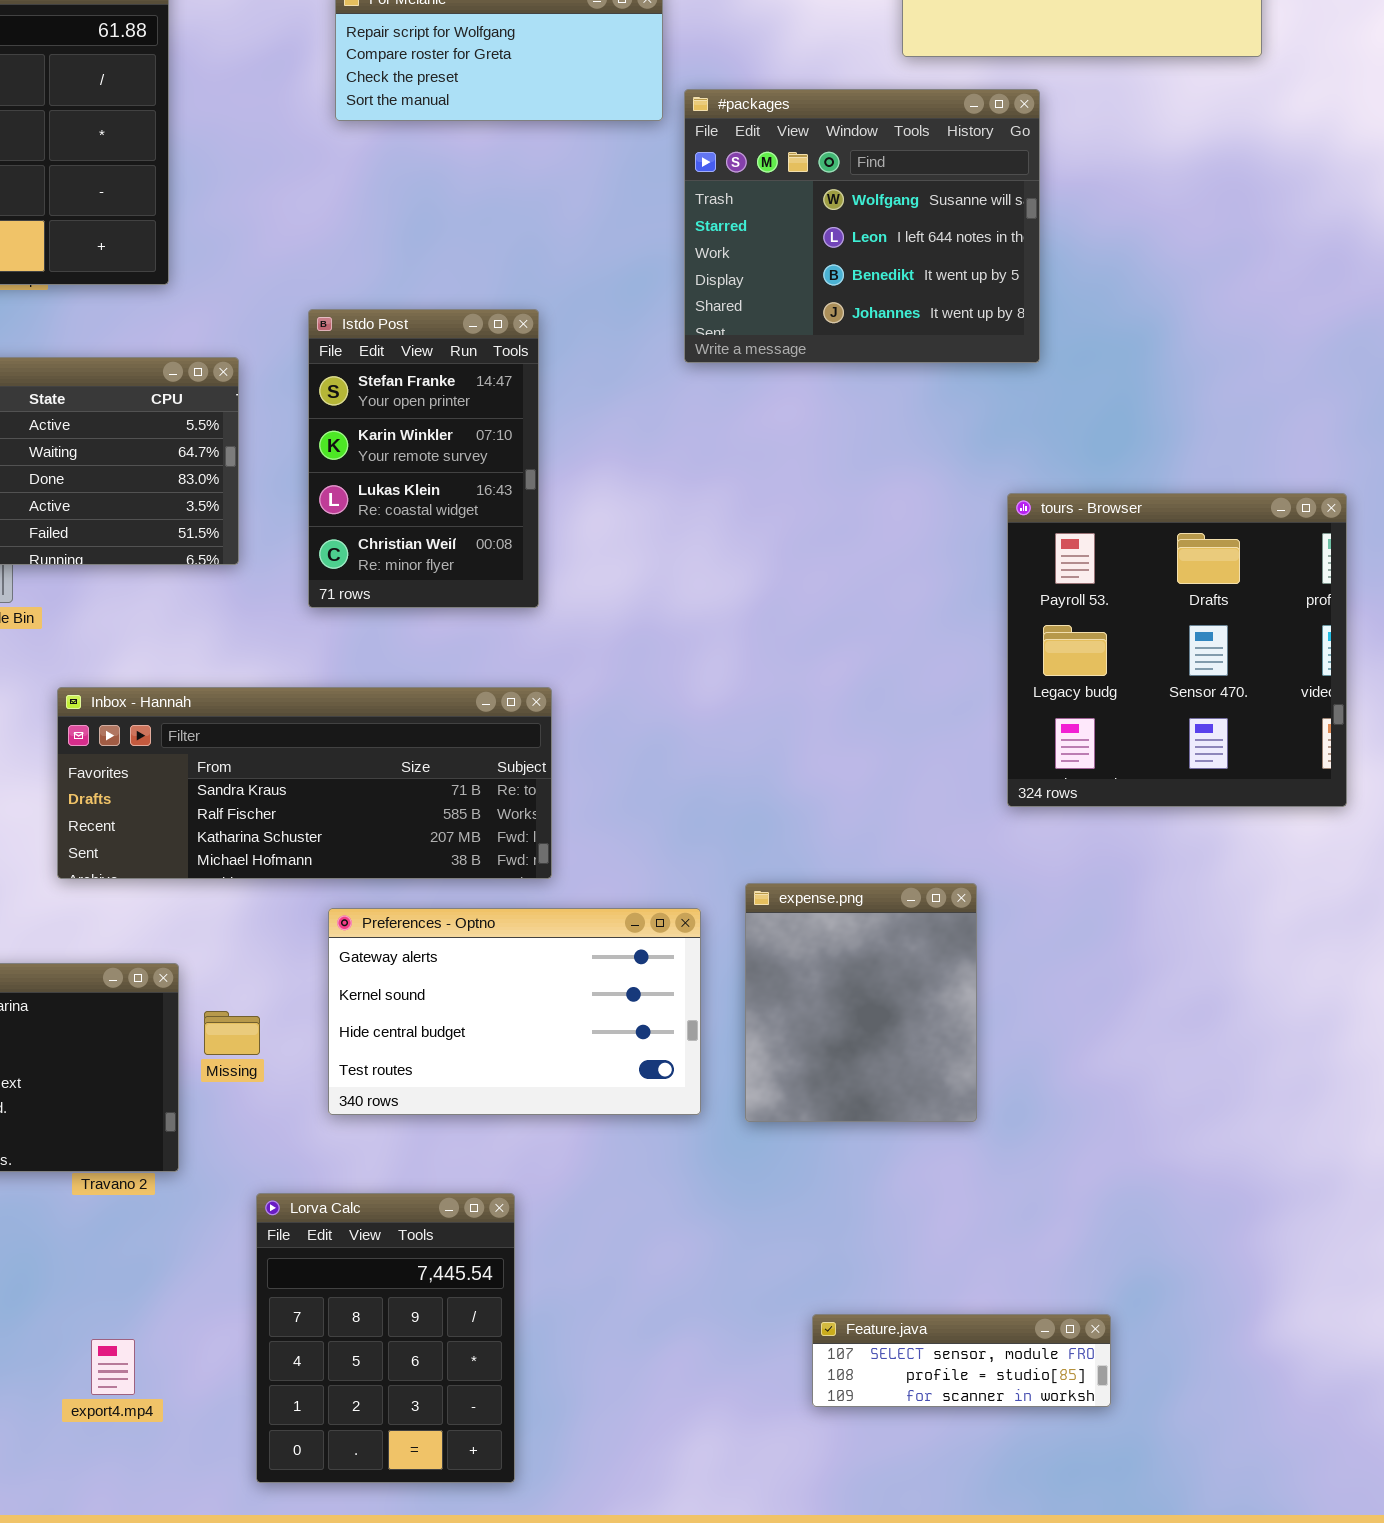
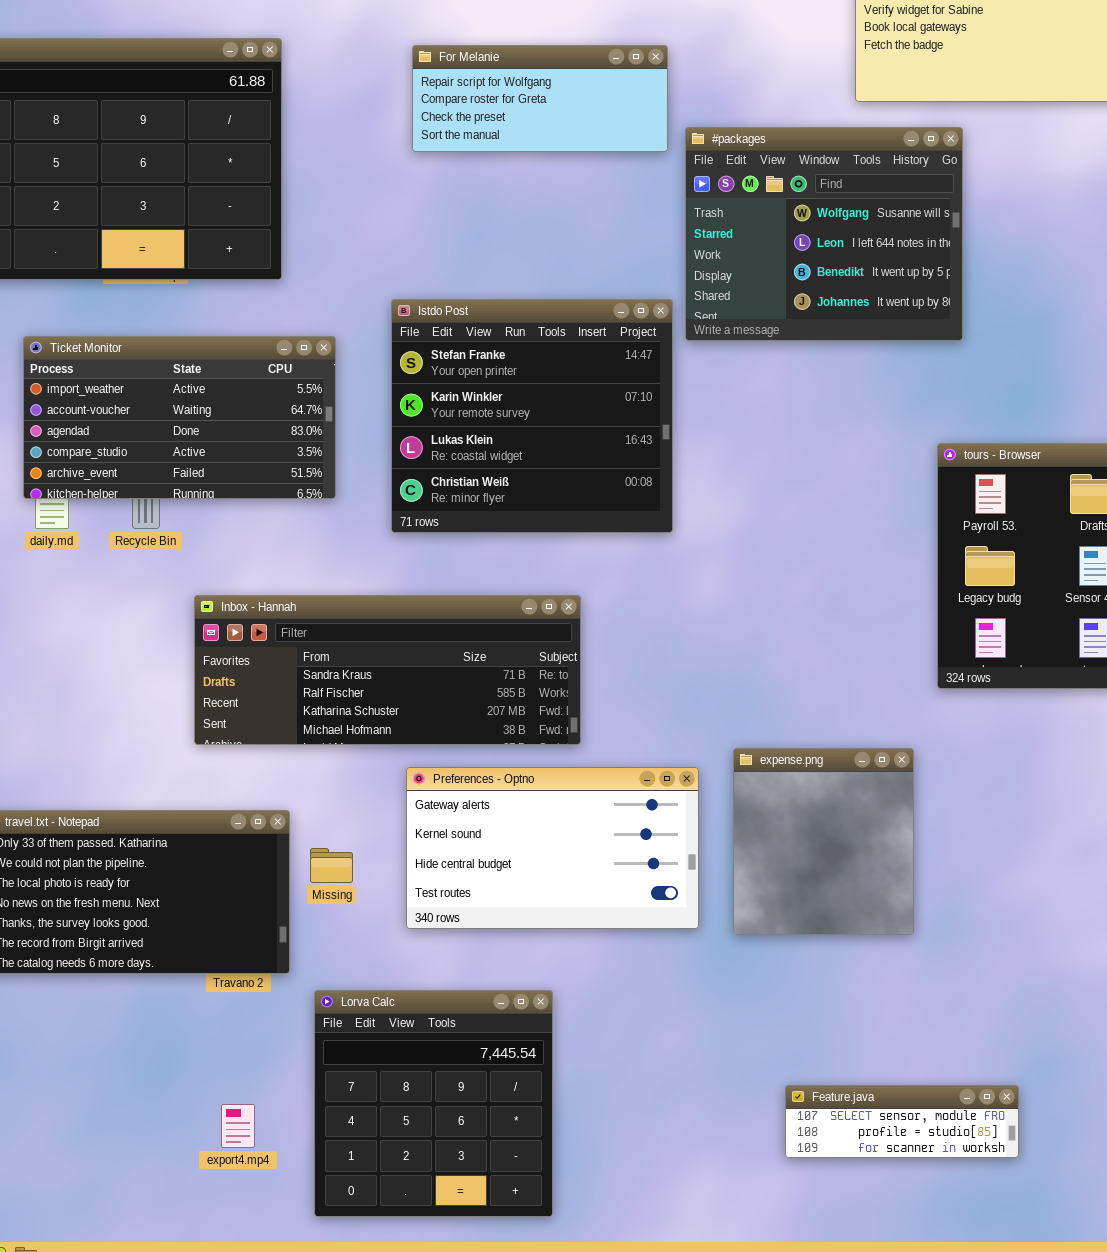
Istdo Post: [308,309,539,608] -> [391,299,673,533], resized
Lorva Calc: [256,1193,515,1483] -> [314,990,553,1217], resized

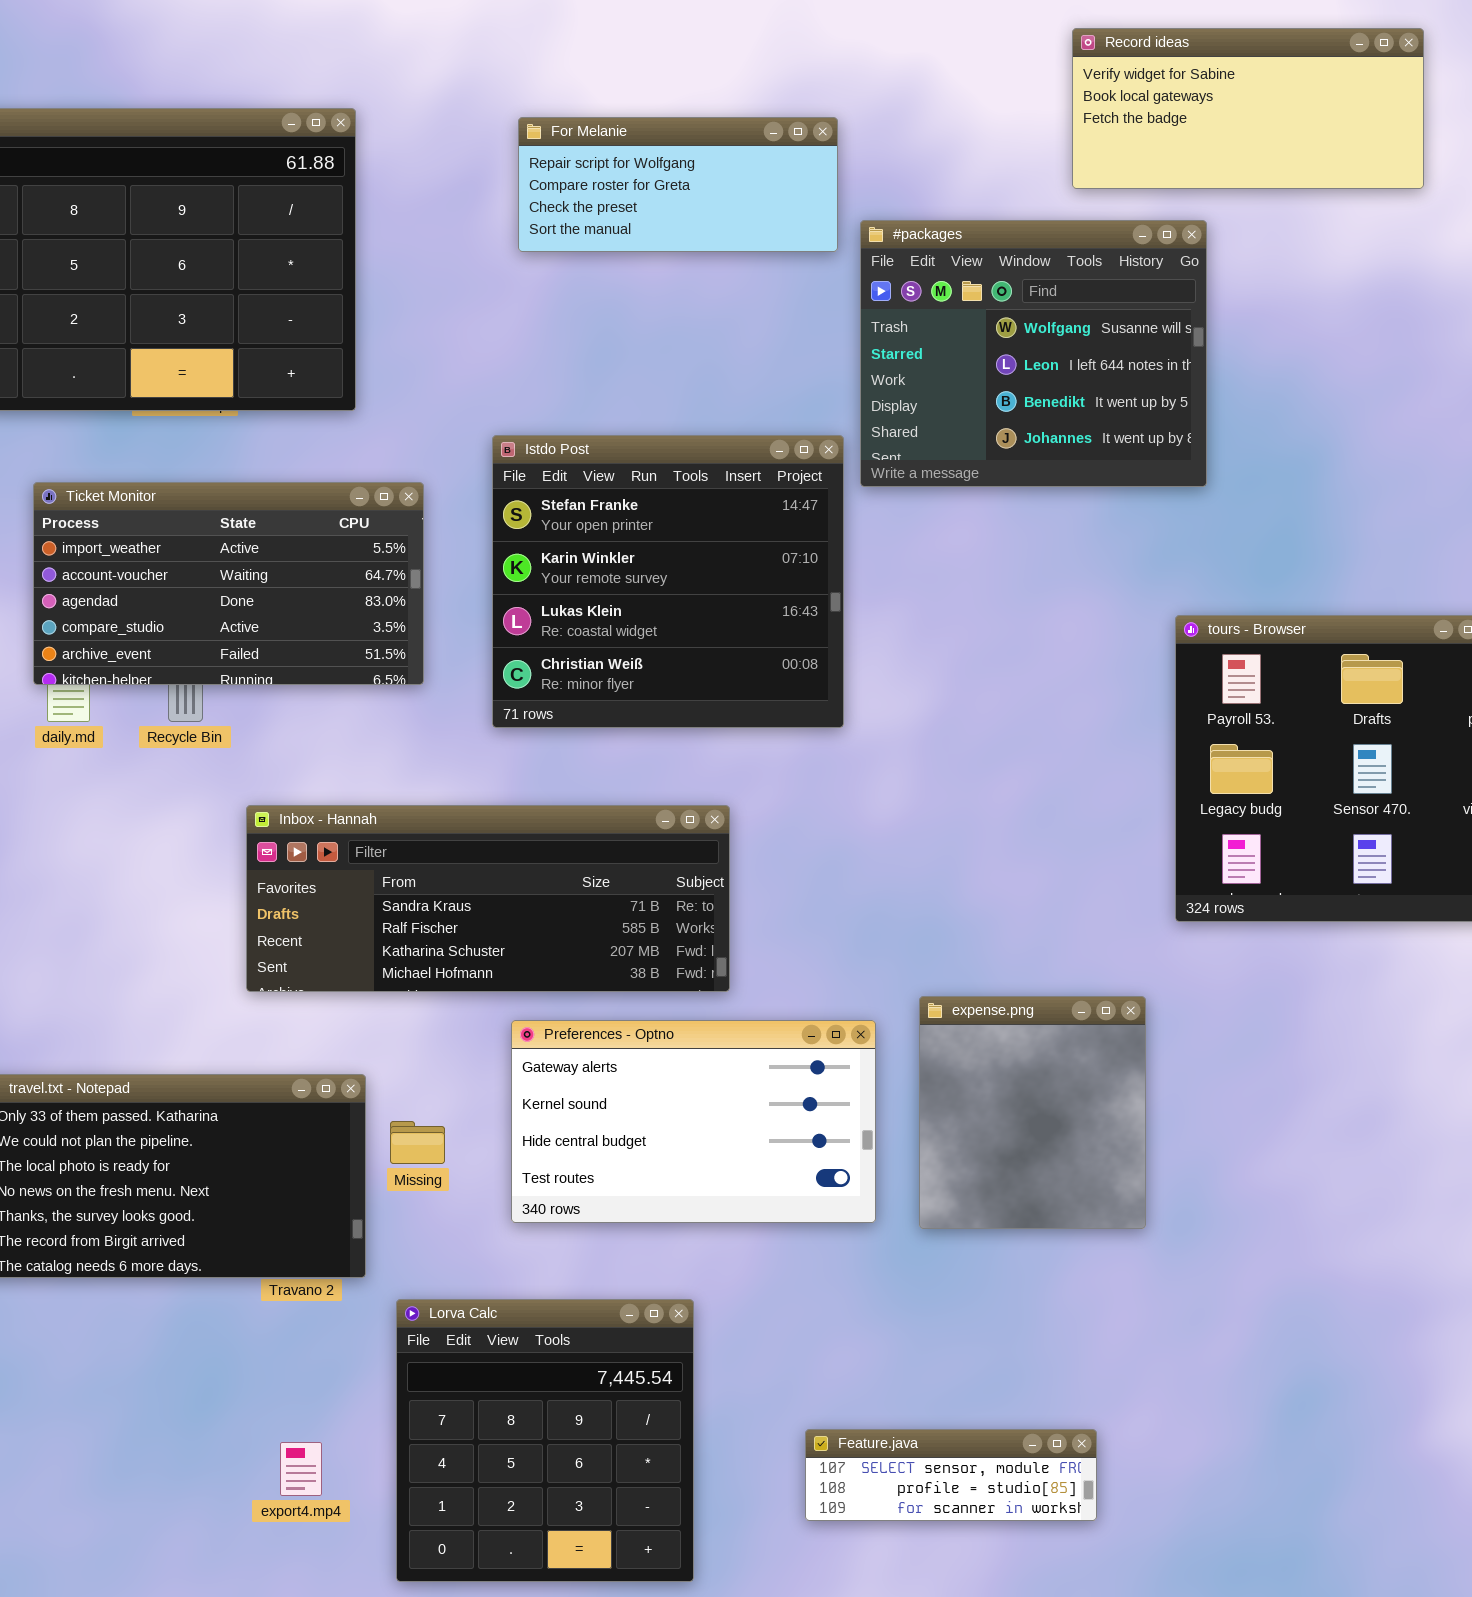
Feature.java: [785,1085,1019,1158] -> [805,1429,1097,1521], moved

